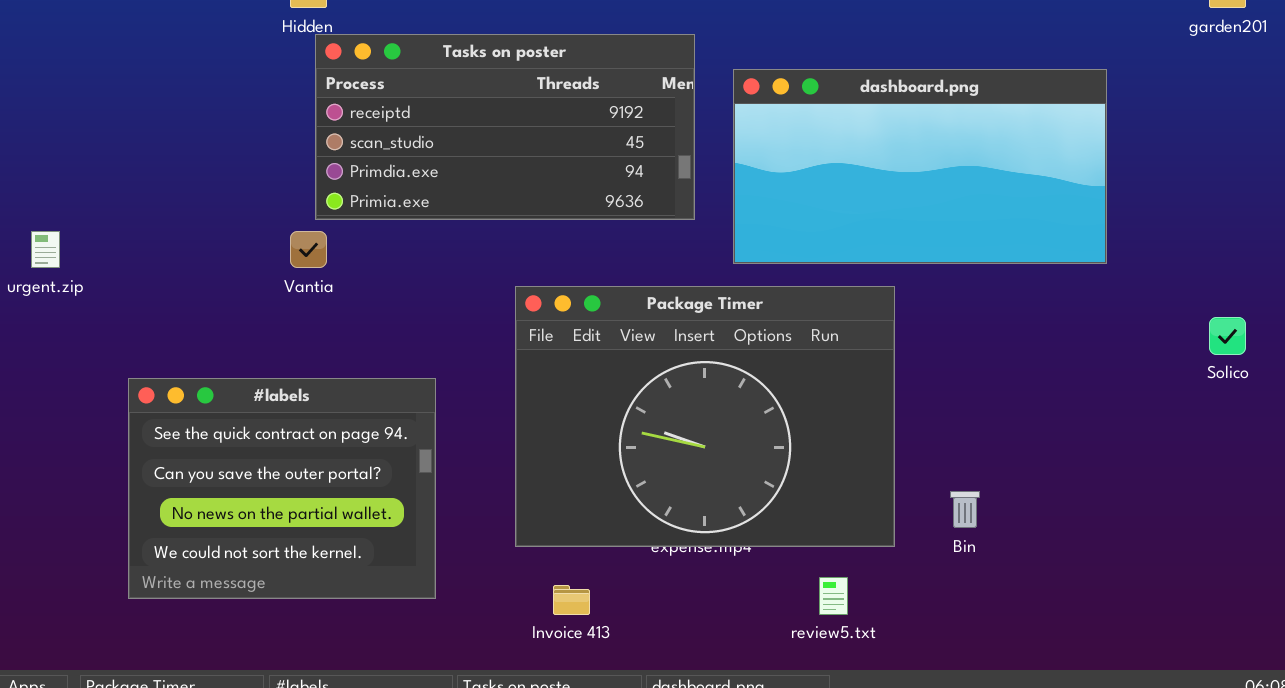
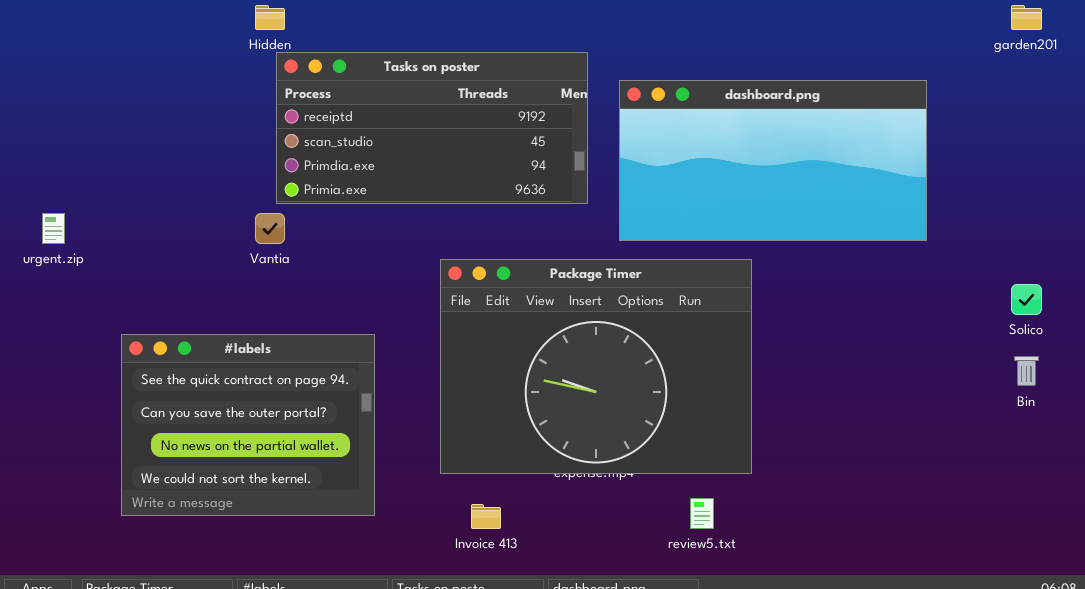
Bin: [950,491,980,528] -> [1014,356,1039,386], moved

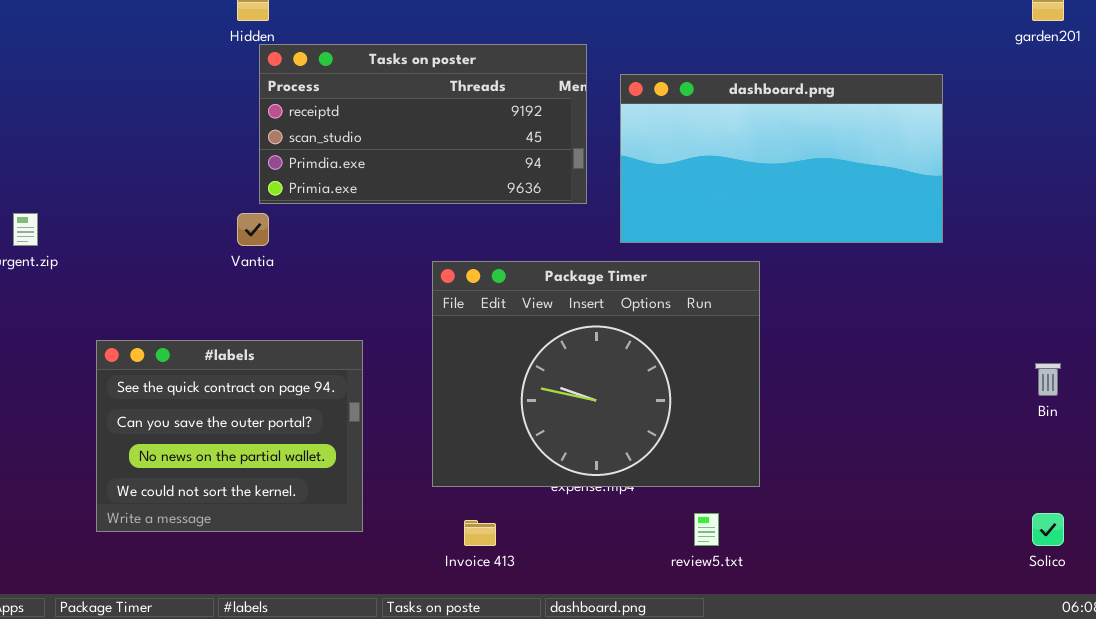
Solico: [1011,284,1042,315] -> [1032,513,1064,546], moved

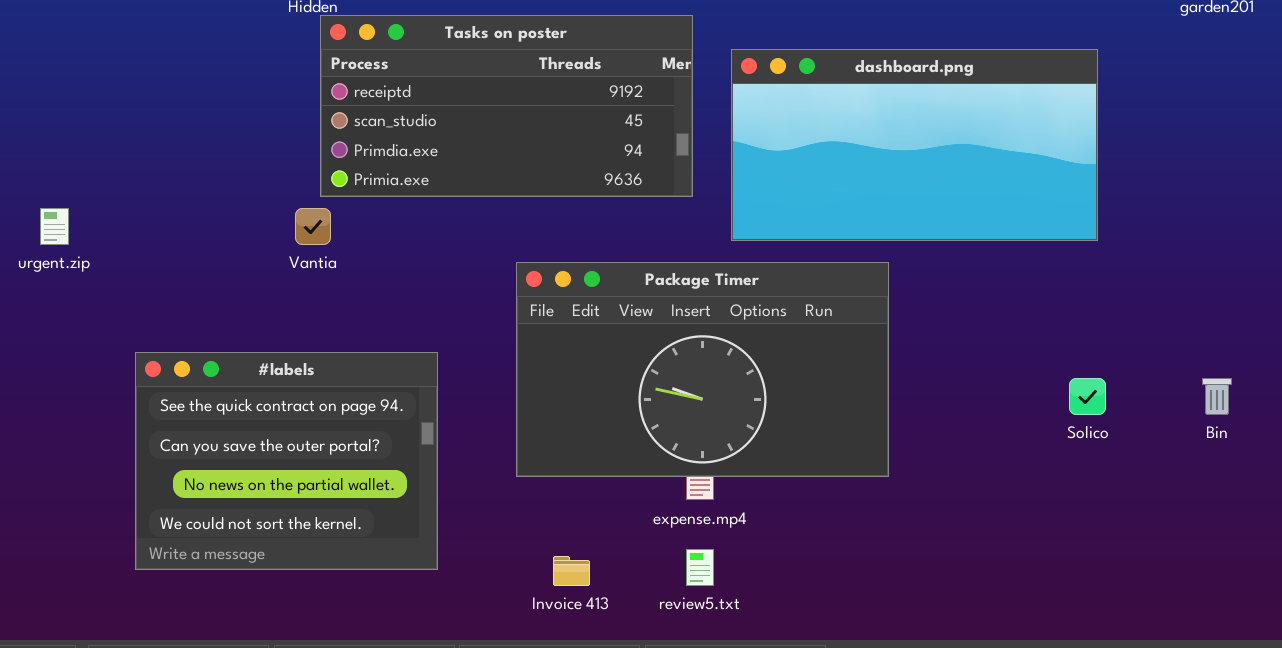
Package Timer: [432,261,760,487] -> [516,262,889,477], resized
review5.txt: [694,513,719,546] -> [686,549,714,586], moved
Solico: [1032,513,1064,546] -> [1069,378,1106,415], moved

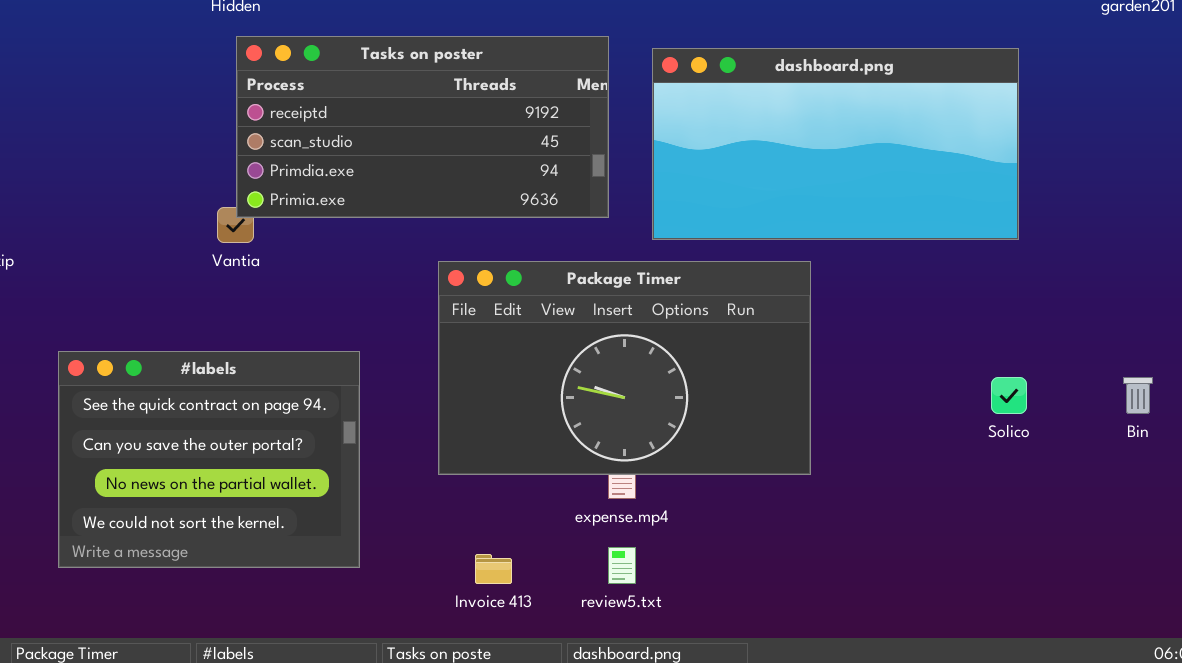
Tasks on poster: [320,15,693,197] -> [236,36,609,218], moved

